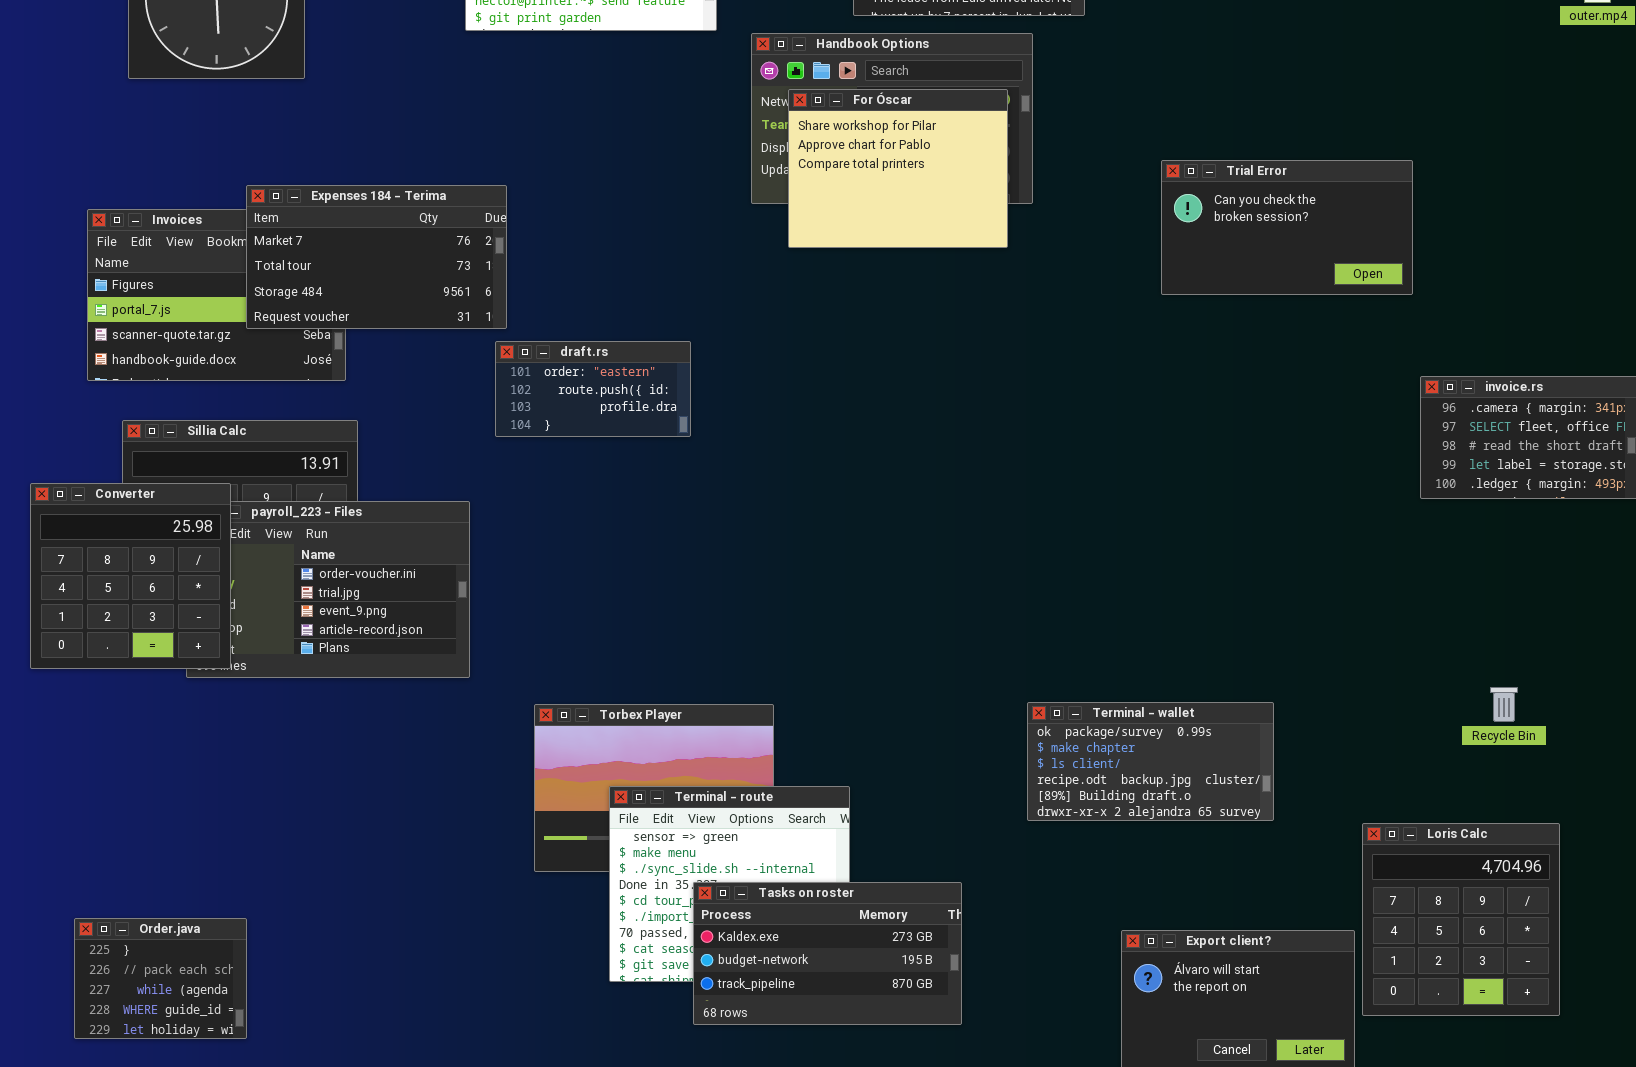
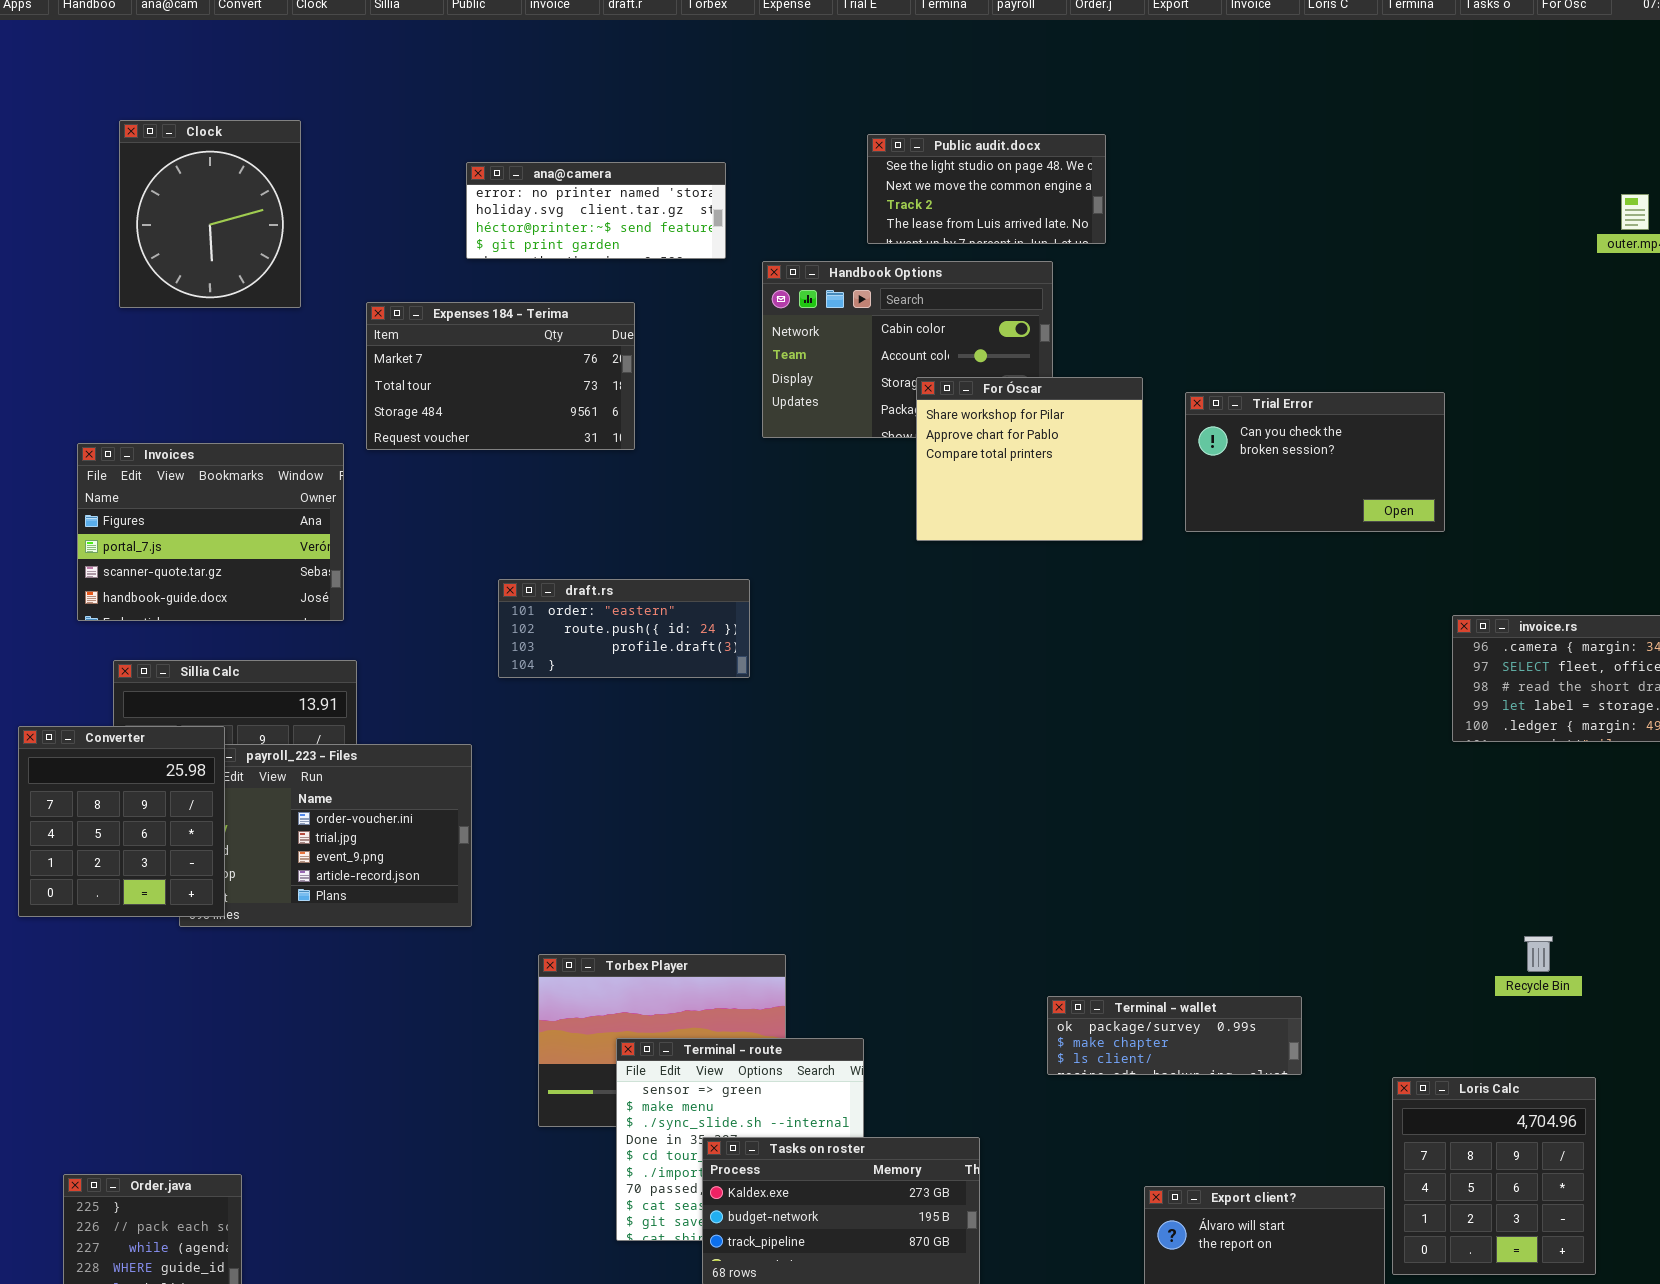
For Óscar: [788,89,1008,248] -> [916,377,1143,541], moved
Expenses 184 - Terima: [246,185,507,329] -> [366,302,635,450], moved
draft.rs: [495,341,691,437] -> [498,579,750,678], resized
Terminal - wallet: [1027,702,1274,821] -> [1047,996,1302,1075], resized

